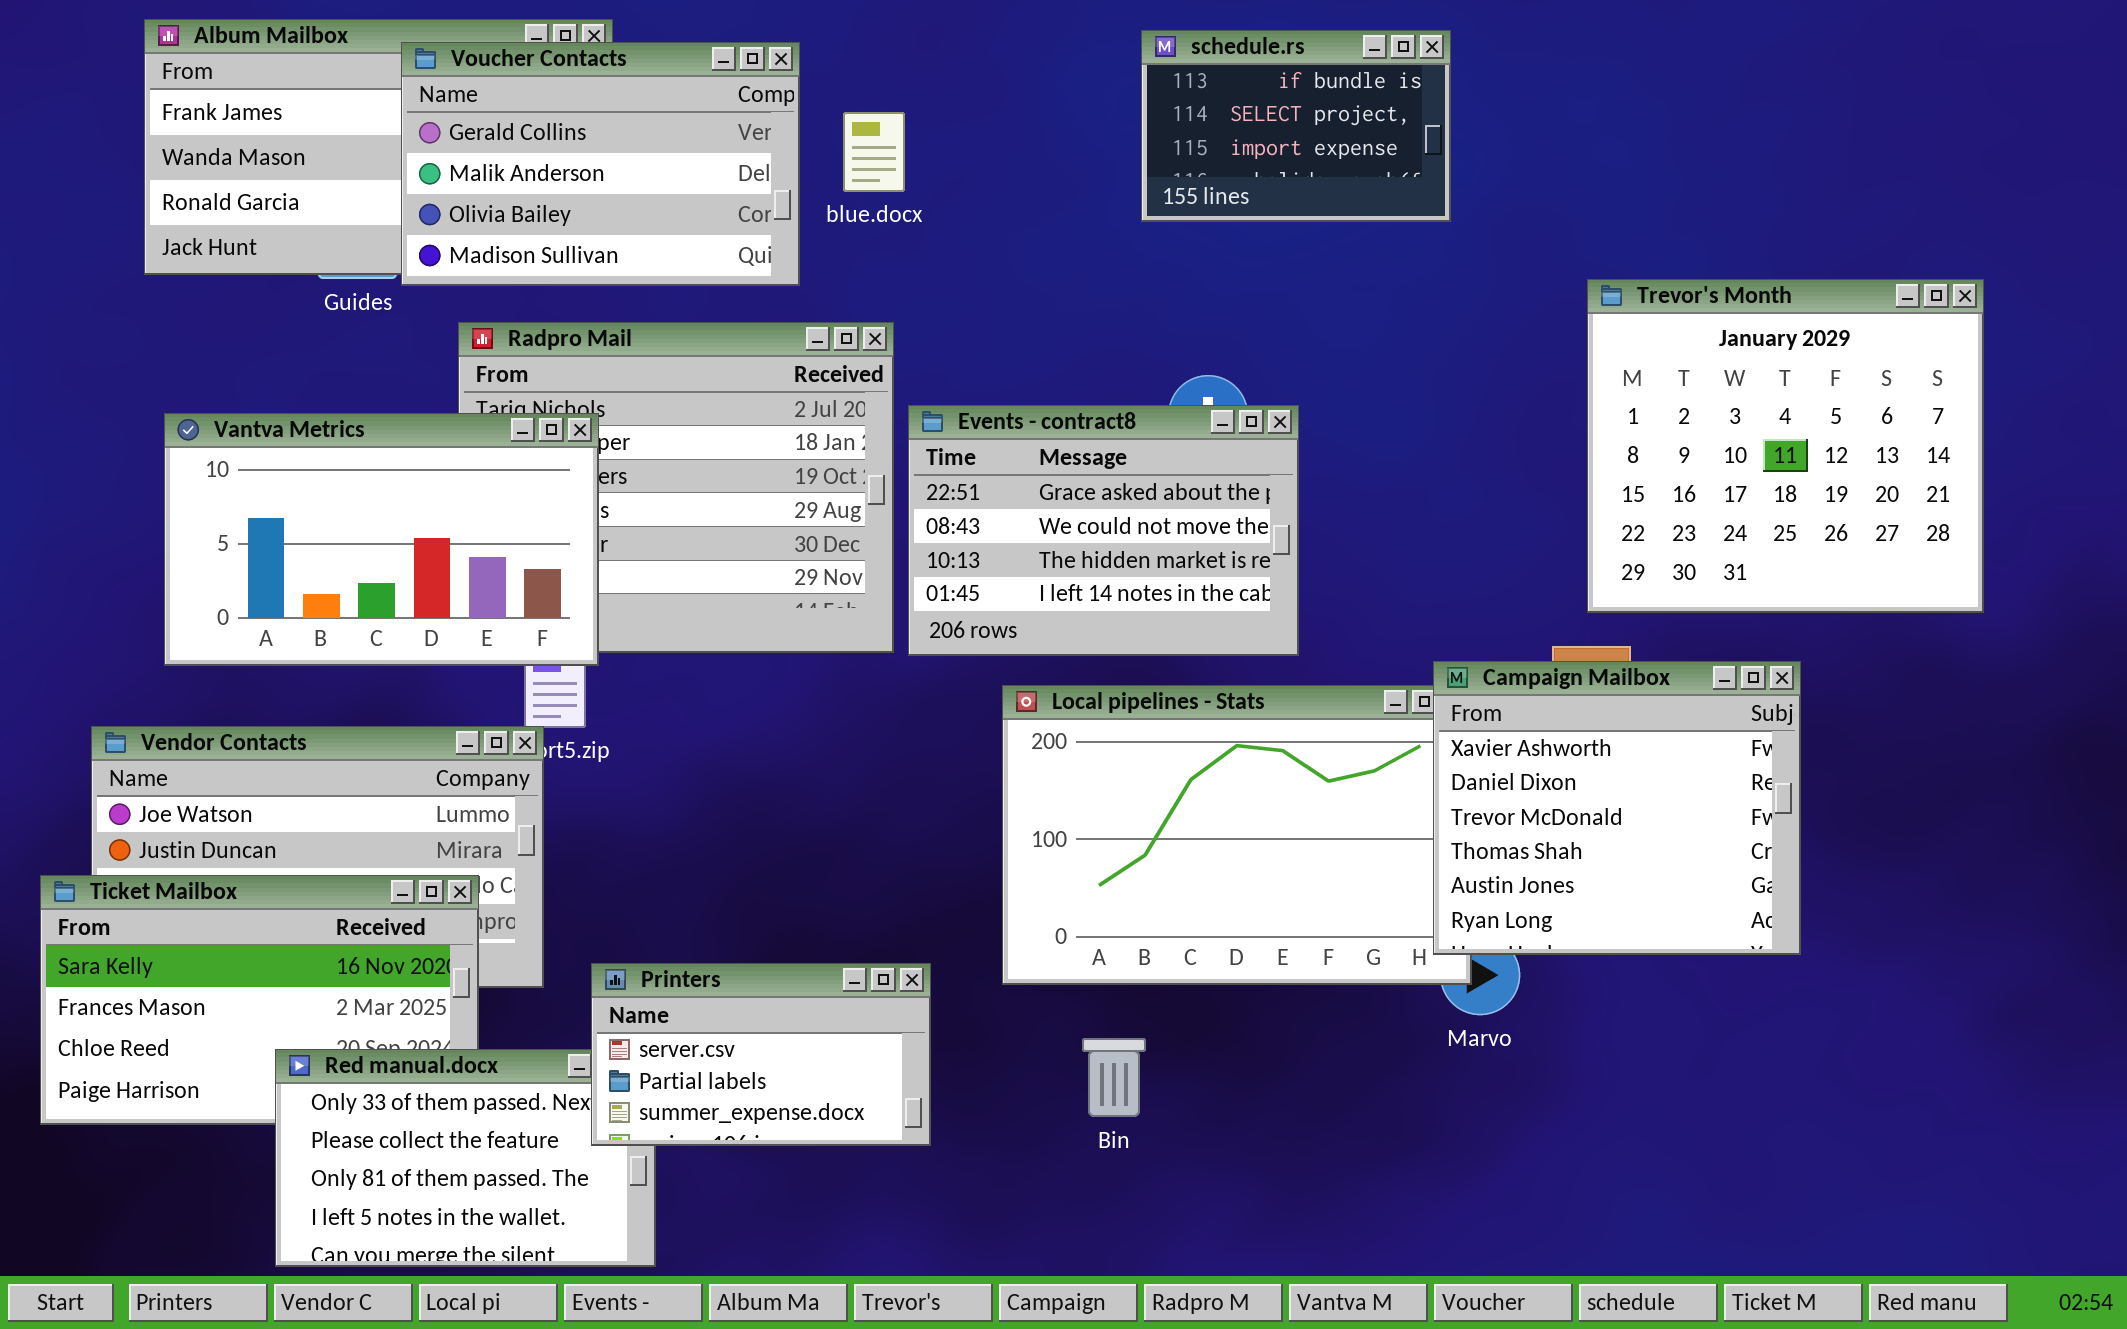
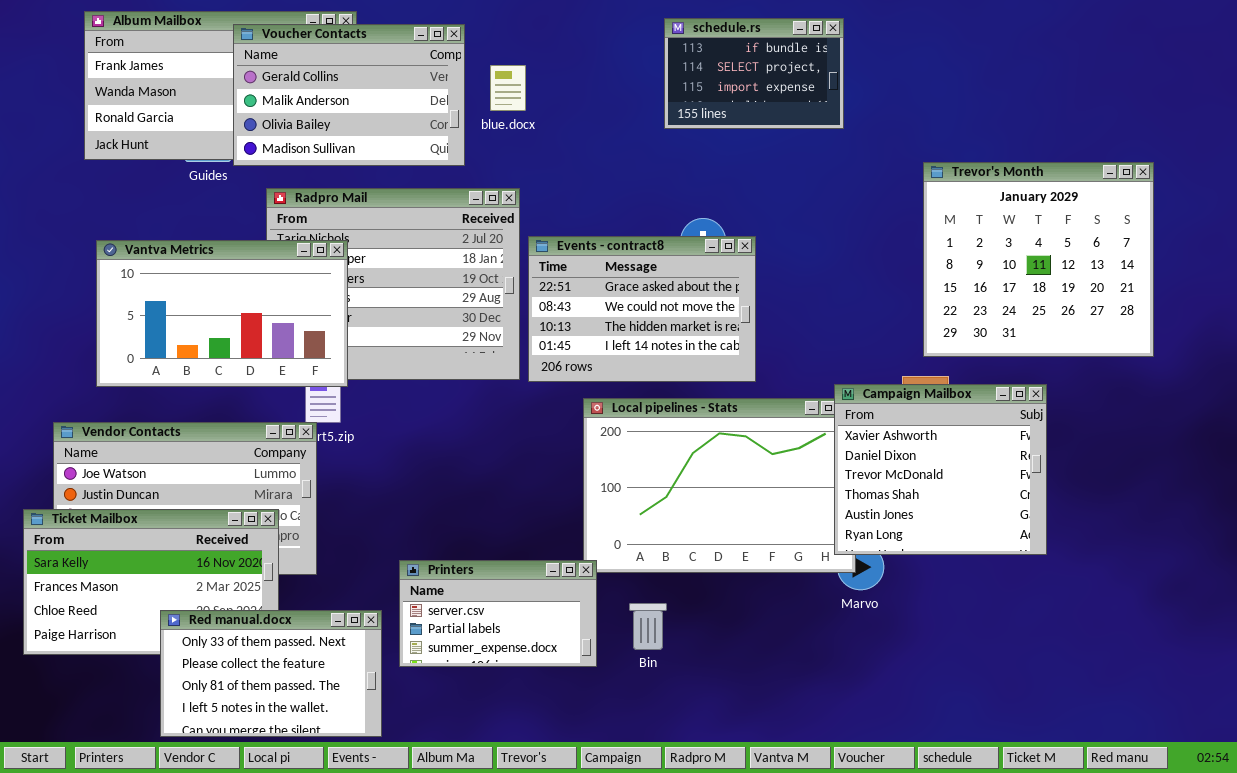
Printers: [591,963,931,1146] -> [399,560,597,667], moved

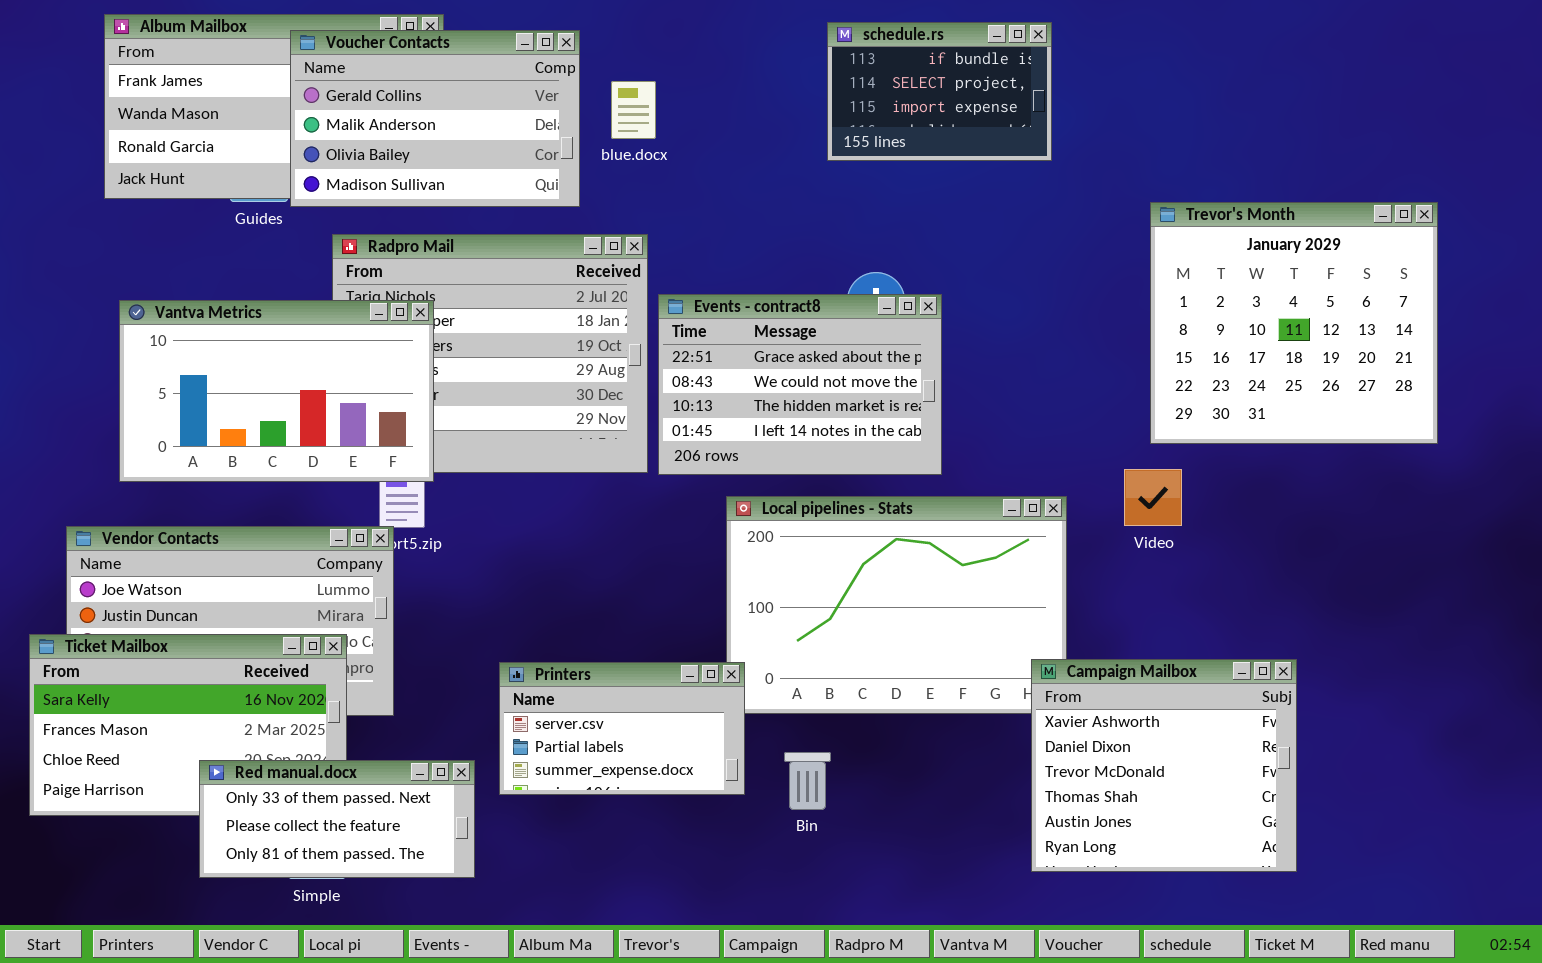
Campaign Mailbox: [834,384,1047,555] -> [1031,659,1297,872], moved
Printers: [399,560,597,667] -> [499,662,745,795], moved
Red manual.docx: [160,610,382,737] -> [199,760,475,878], resized

